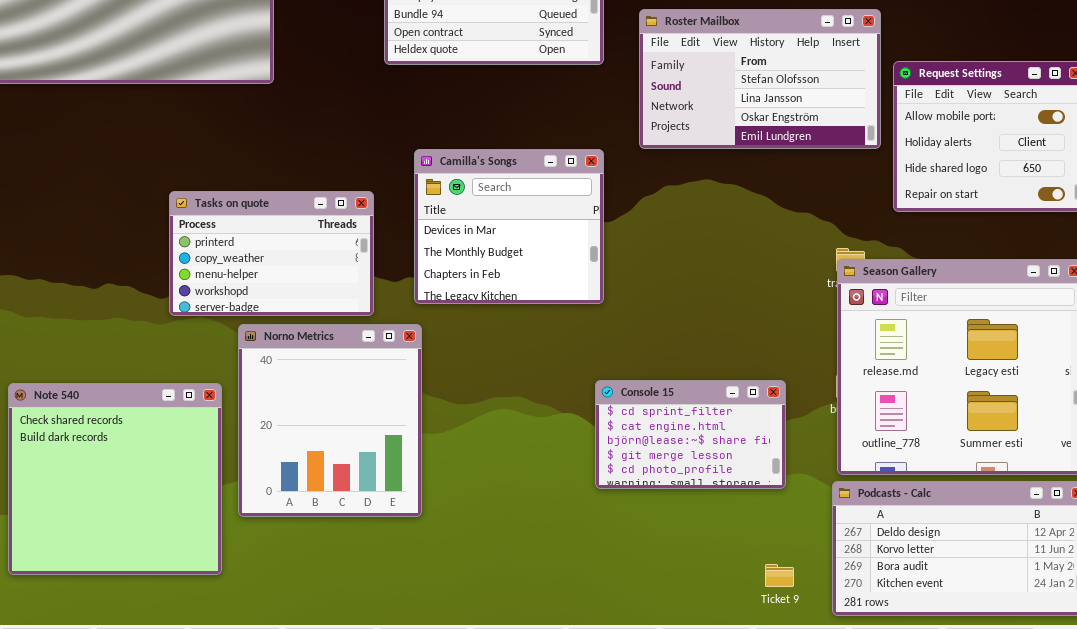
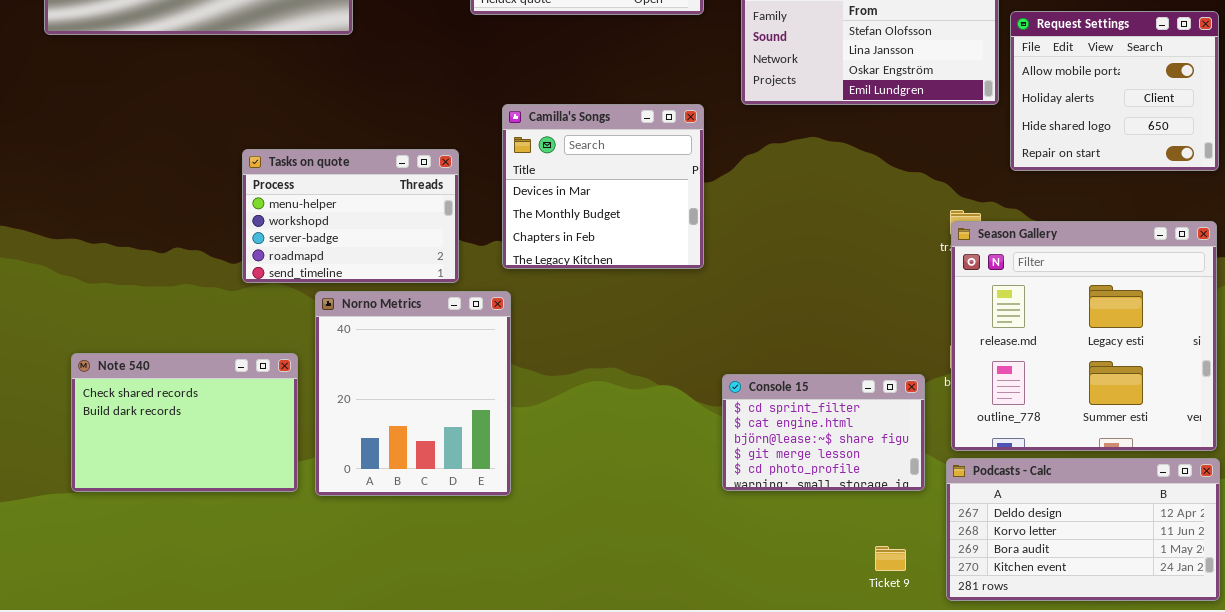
Tasks on quote: [169,191,374,316] -> [242,149,459,283], scrolled down 2 rows
Console 15: [595,380,786,489] -> [722,374,925,491], moved
Note 540: [8,383,222,575] -> [71,353,298,492], resized

